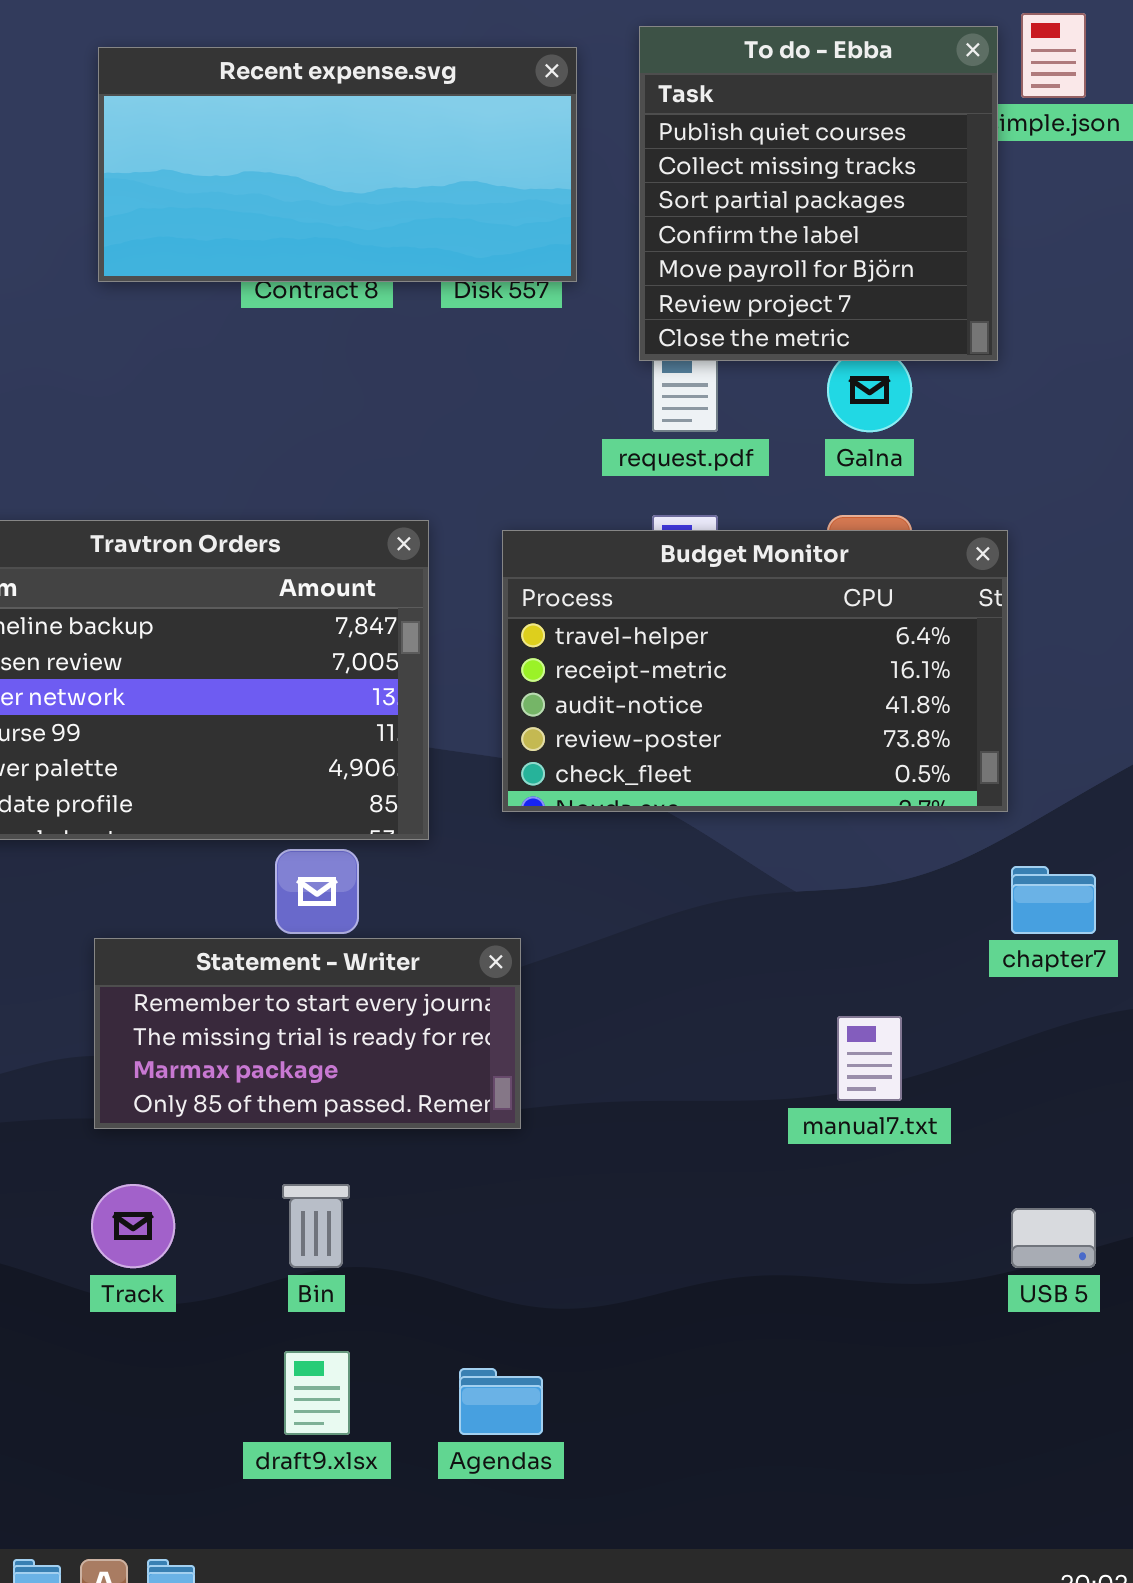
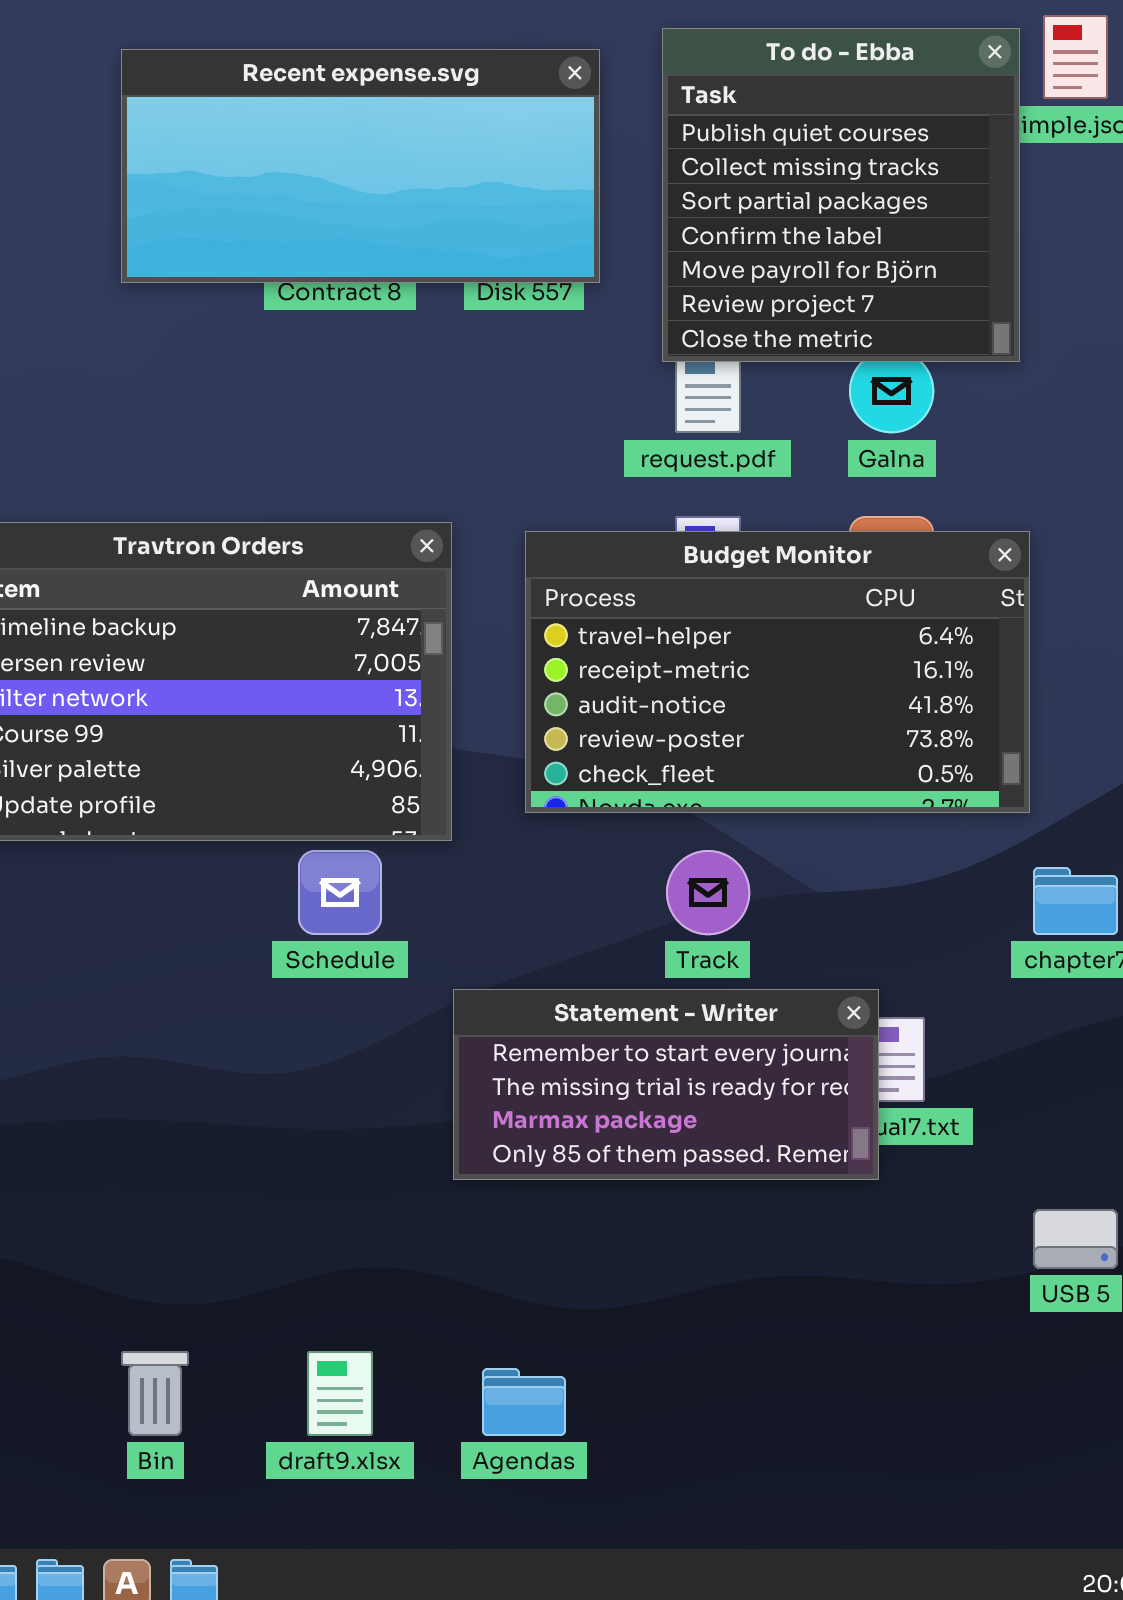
Statement - Writer: [94,938,521,1129] -> [453,989,879,1180], moved
Track: [91,1184,175,1268] -> [666,850,750,935], moved
Bin: [282,1184,350,1268] -> [121,1351,189,1436], moved

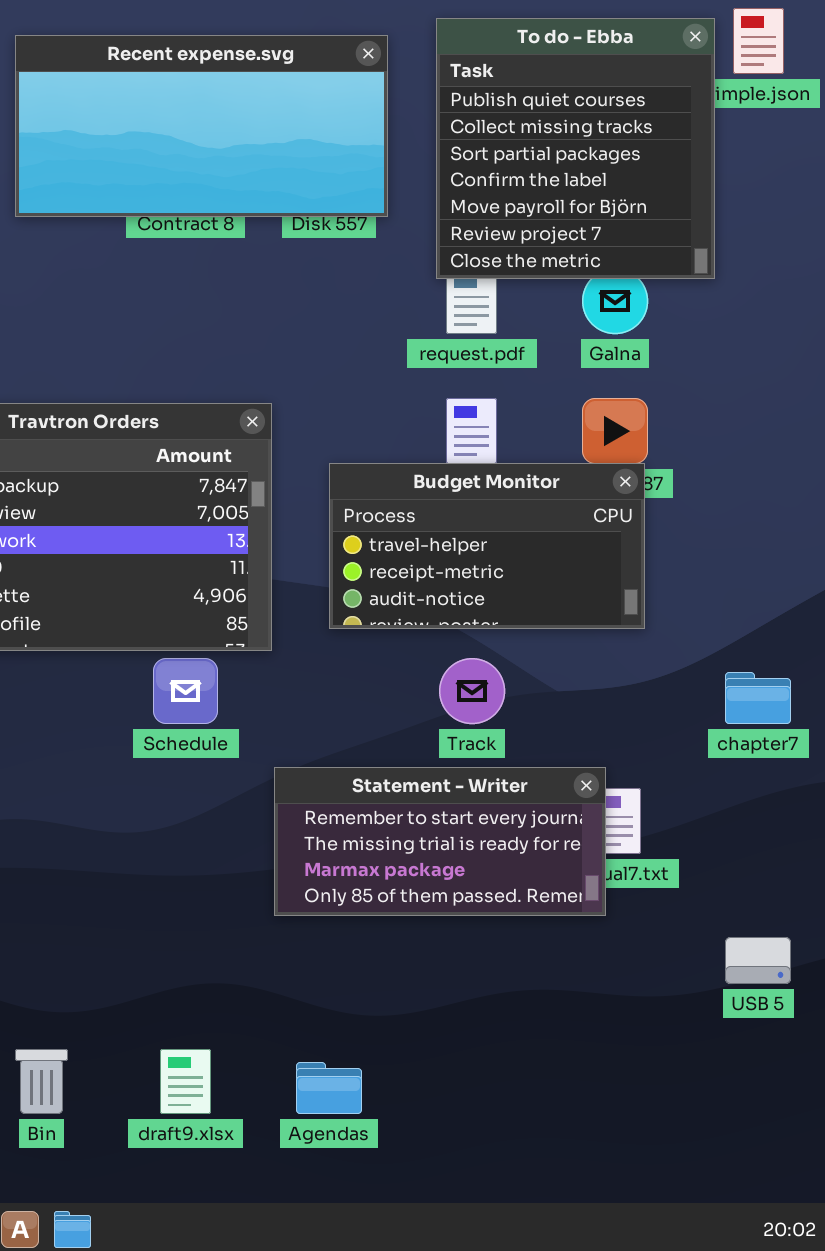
Budget Monitor: [525,531,1030,813] -> [329,463,645,629], resized

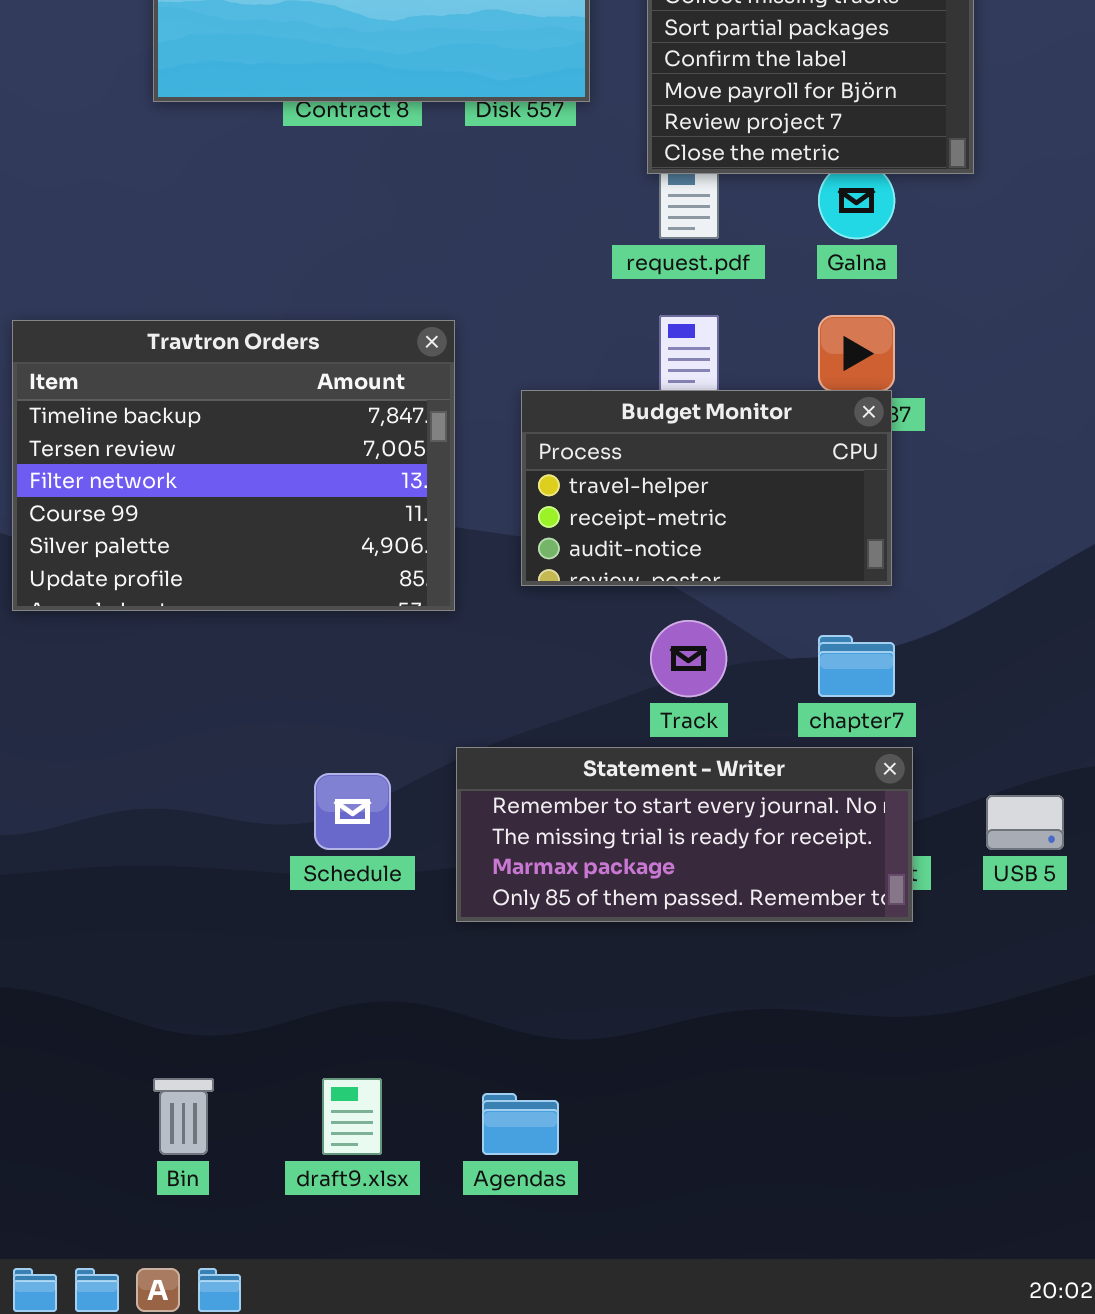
Schedule: [153,658,218,724] -> [314,773,391,850], moved
chapter7: [725,672,791,724] -> [818,635,895,697], moved
Statement - Writer: [274,767,606,916] -> [456,747,913,922], resized
USB 5: [725,937,791,984] -> [986,795,1064,850], moved

